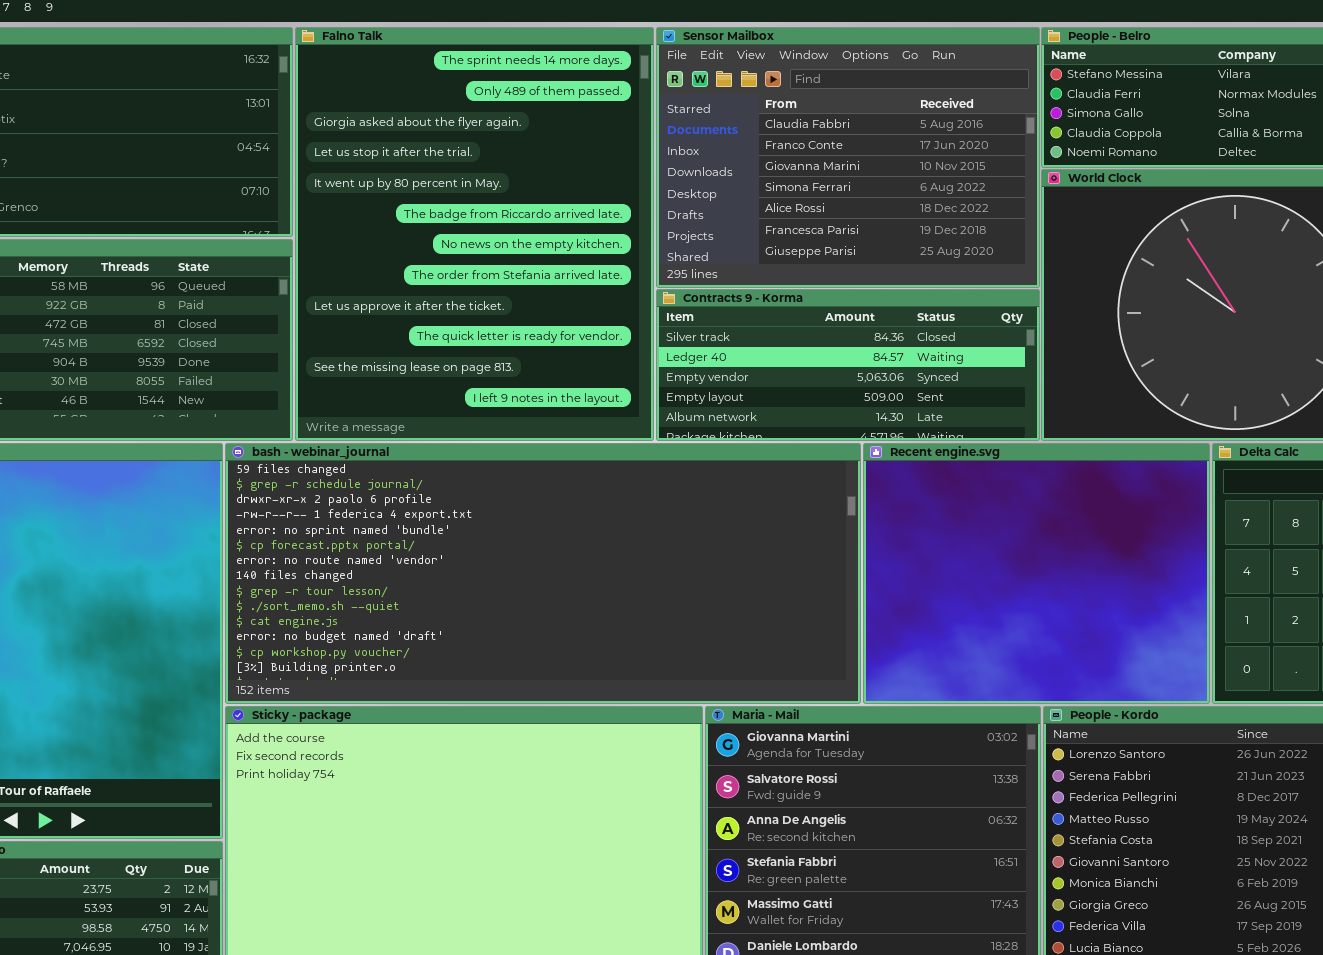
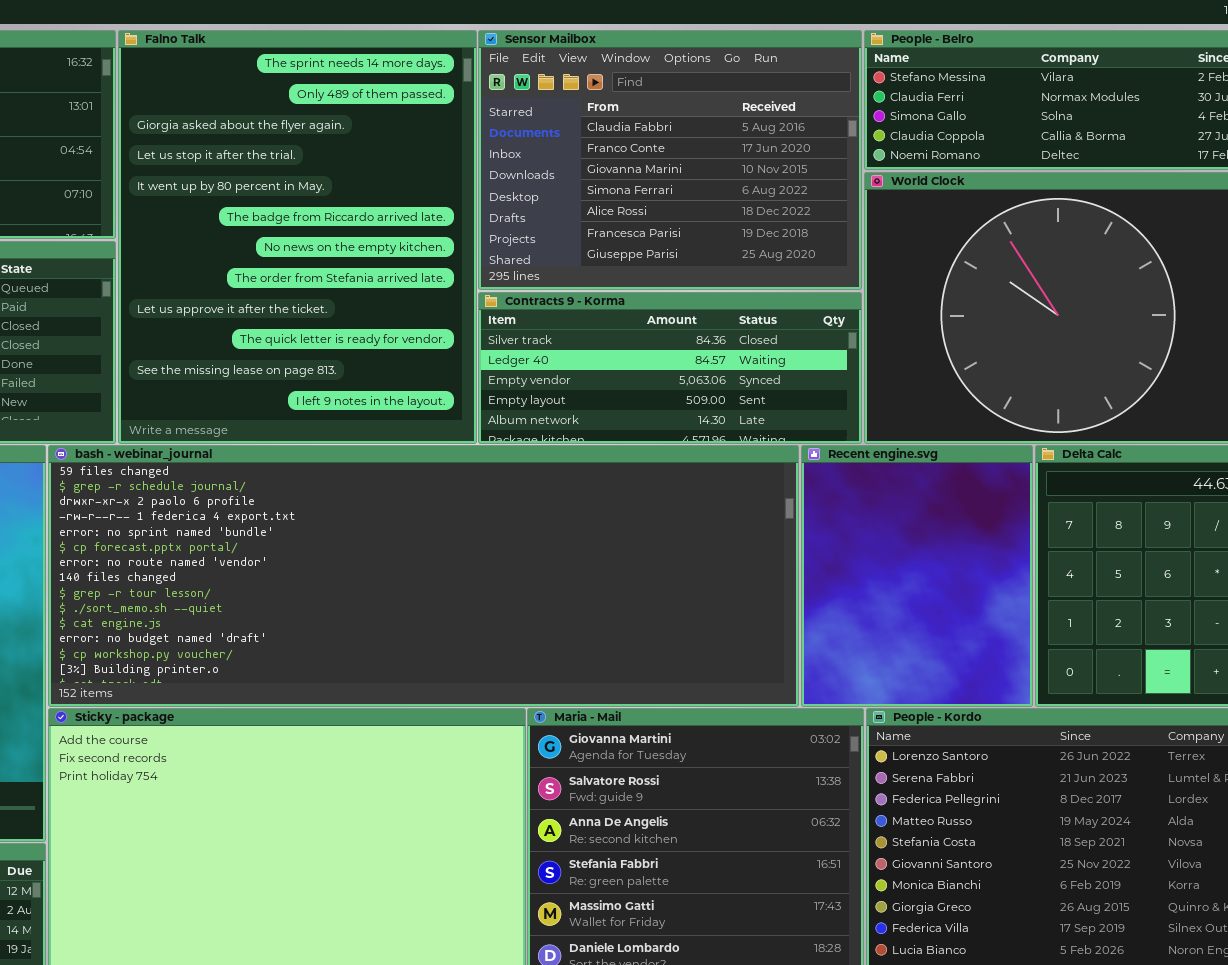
bash - webinar_journal: [225,443,861,704] -> [48,445,799,707], resized
Recent engine.svg: [863,443,1210,704] -> [801,445,1033,707], resized

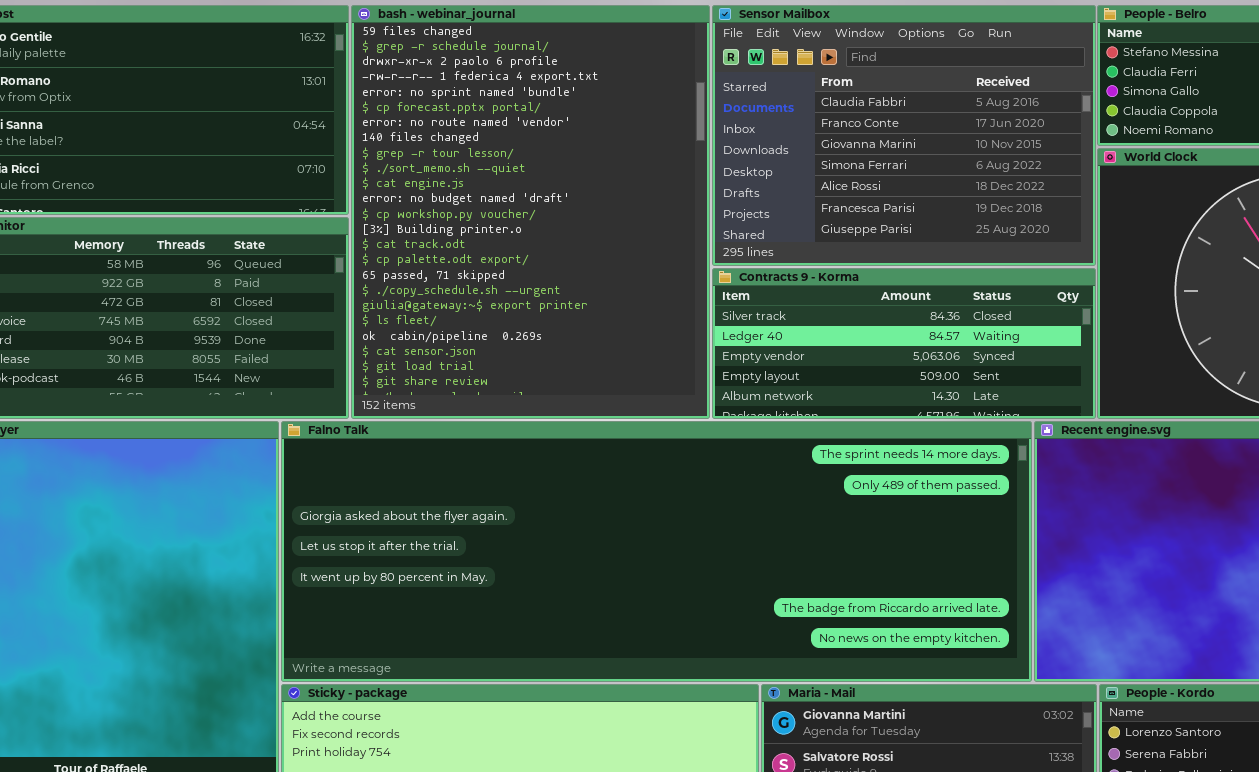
Falno Talk: [118,30,477,444] -> [281,421,1032,682], moved, resized
bash - webinar_journal: [48,445,799,707] -> [351,5,710,419], moved, resized

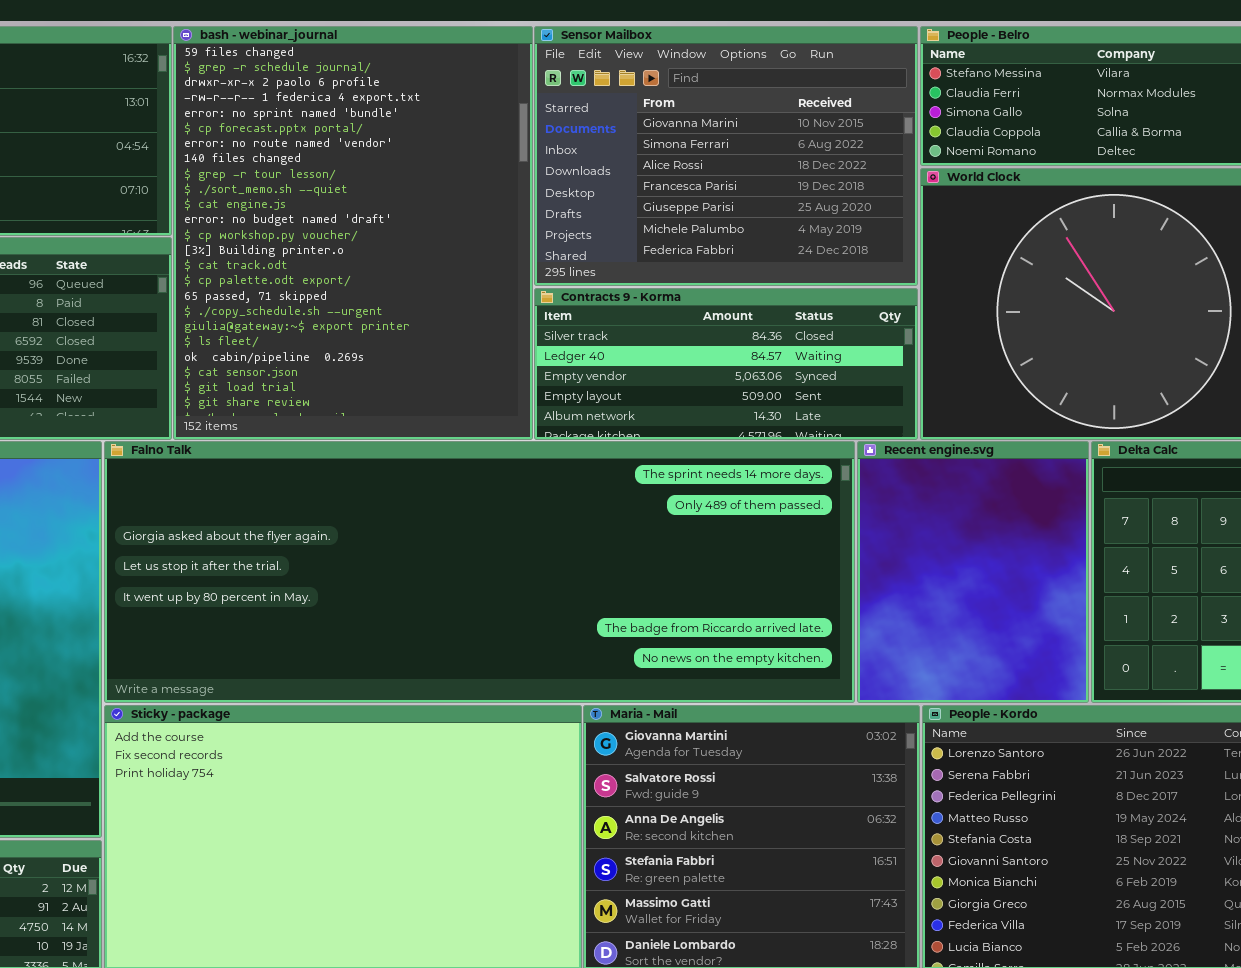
Sensor Mailbox: [712,5,1096,266] -> [534,26,918,286], scrolled down 2 rows

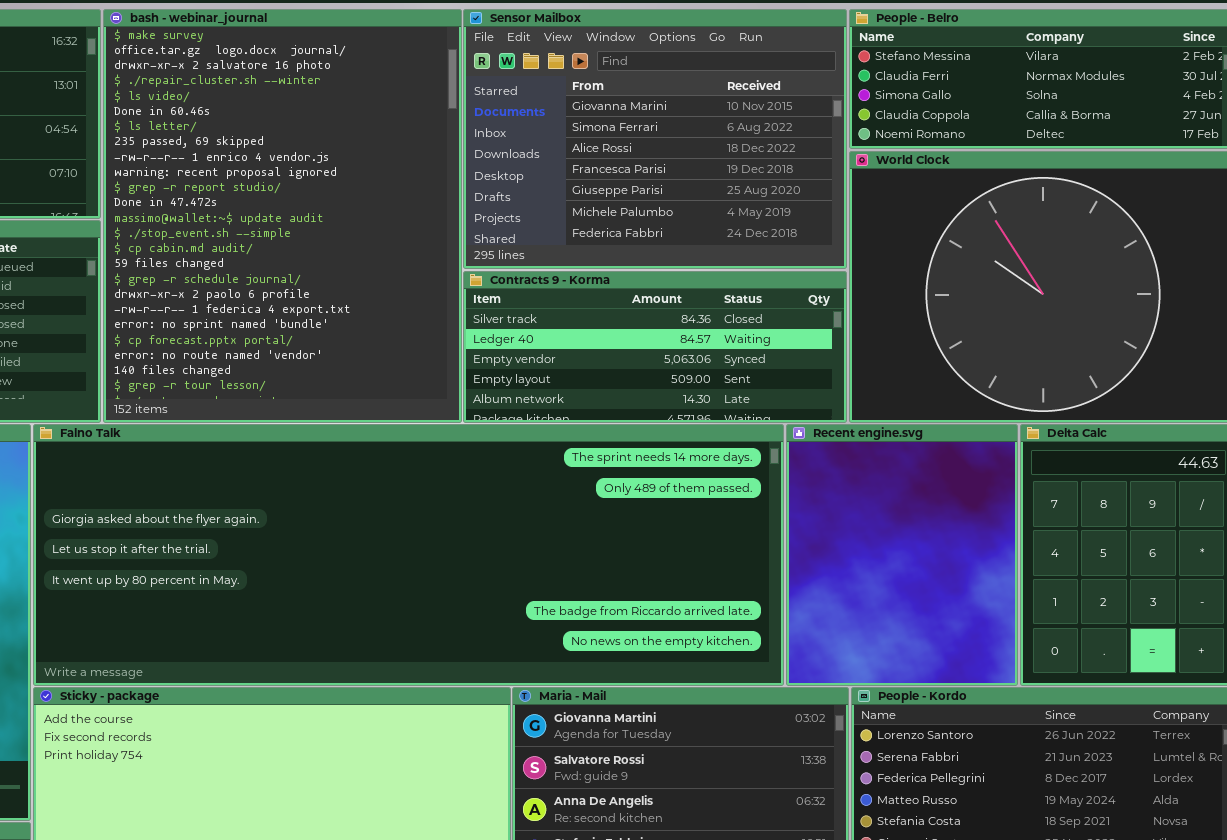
bash - webinar_journal: [173,26,533,440] -> [103,9,462,423], scrolled up 15 rows

